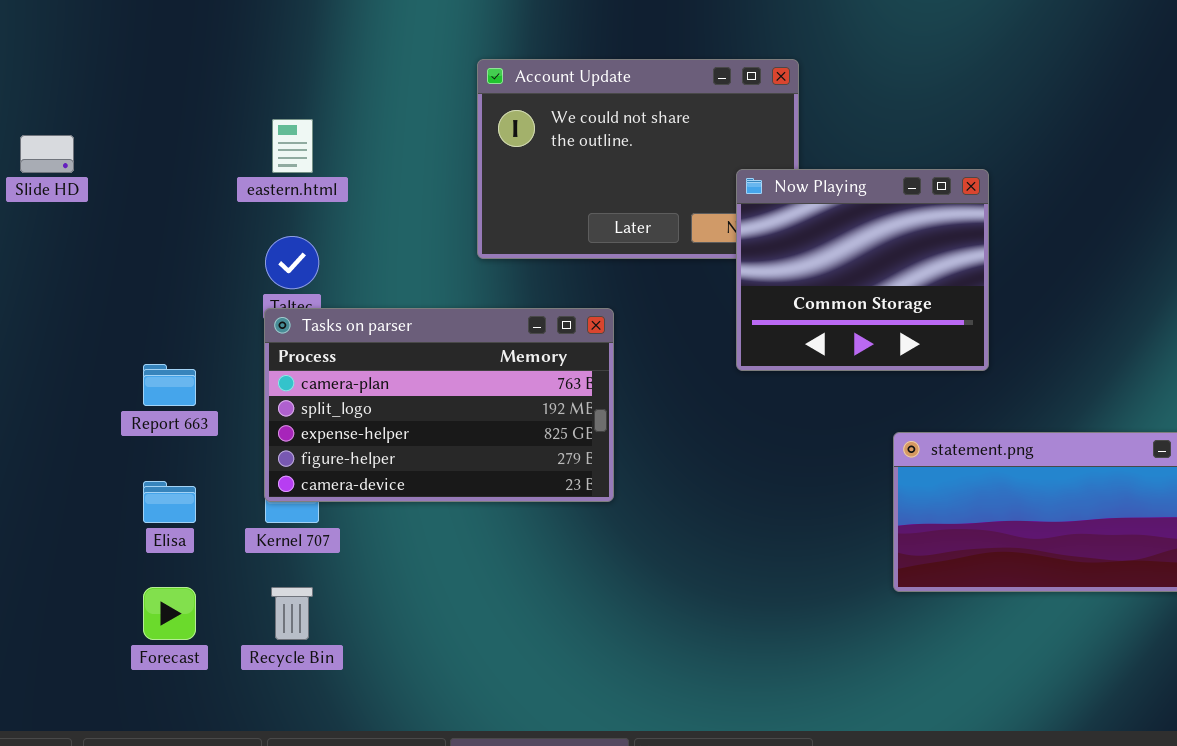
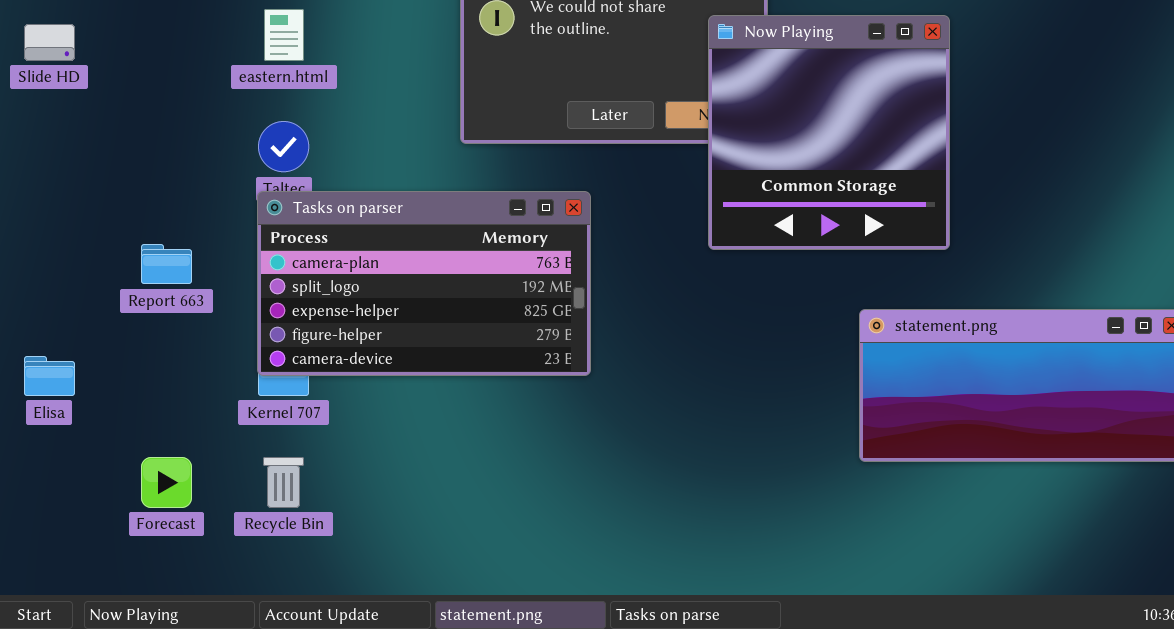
Now Playing: [736,169,989,371] -> [708,15,950,250], resized
Elisa: [143,481,196,523] -> [24,356,75,396], moved

